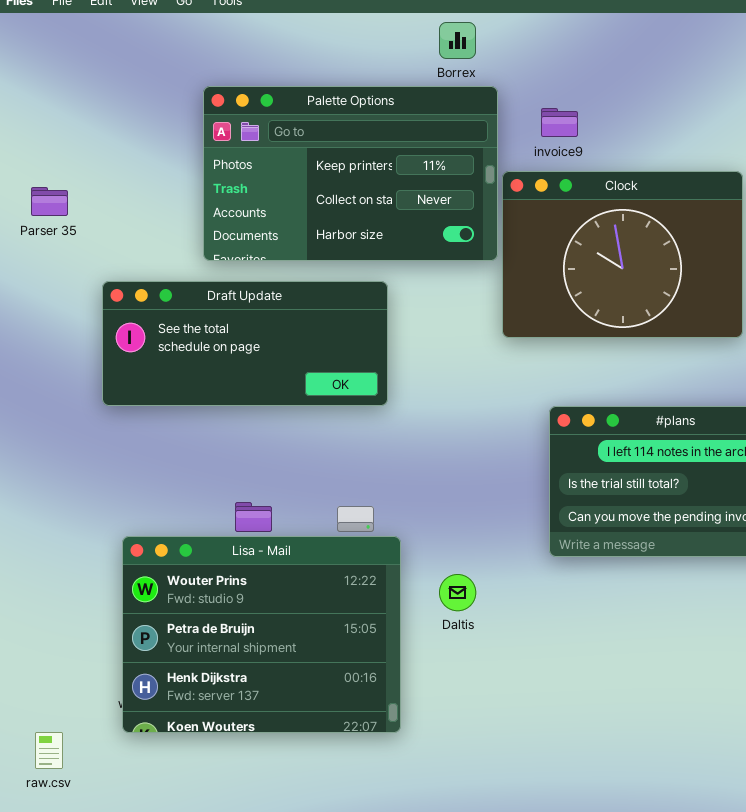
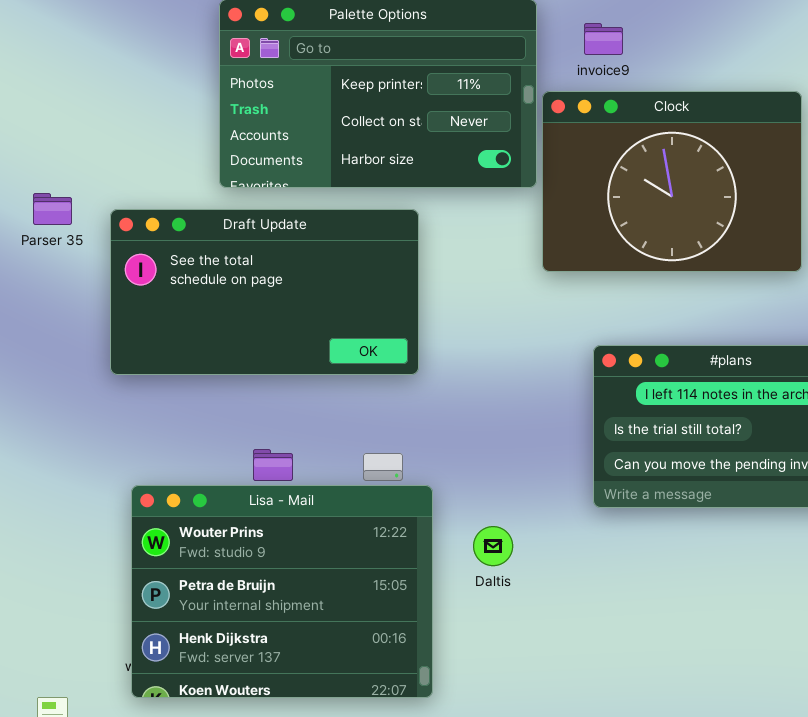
Parser 35: [31,187,68,216] -> [33,193,72,225], moved
Draft Update: [102,281,388,406] -> [110,209,419,375], resized

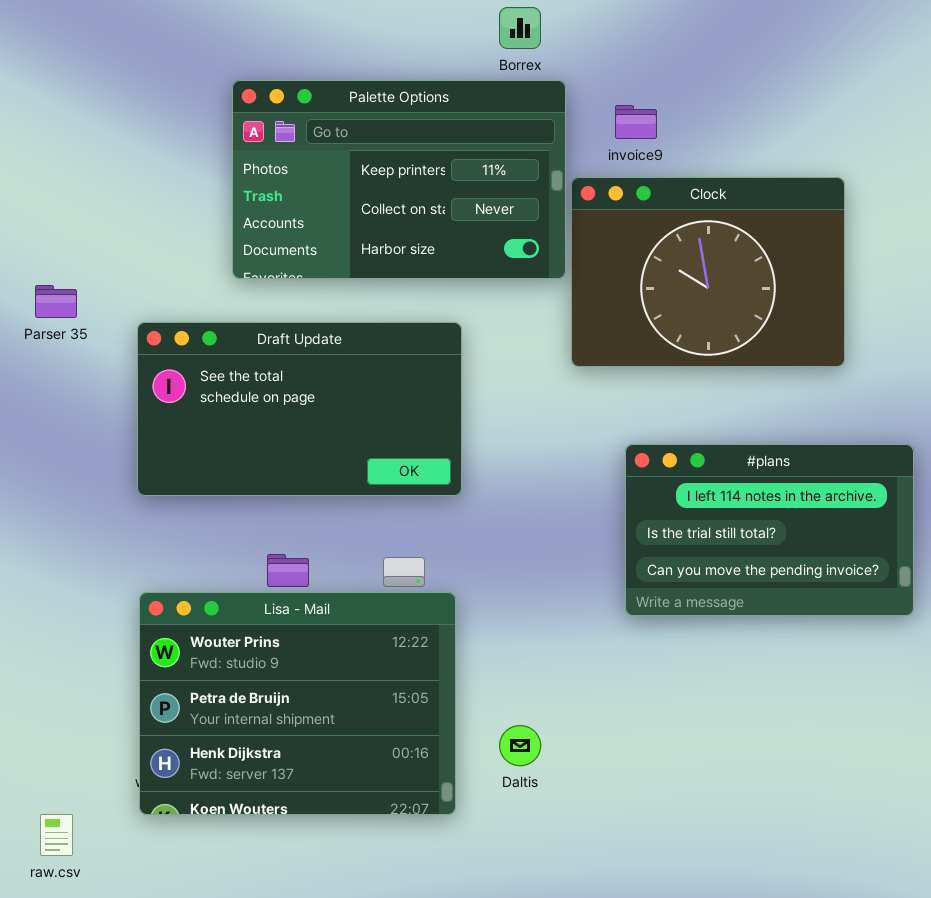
Draft Update: [110,209,419,375] -> [137,322,462,496], moved
Daltis: [473,526,513,566] -> [499,725,541,766], moved

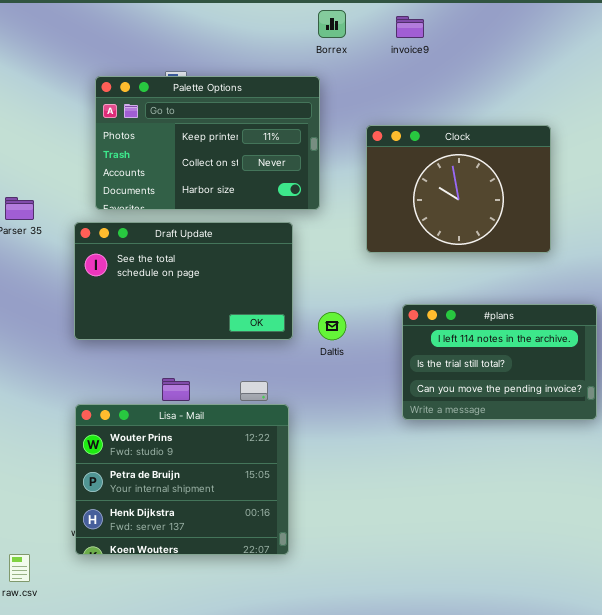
Palette Options: [232,80,566,279] -> [95,76,320,210], moved
invoice9: [615,105,657,139] -> [396,16,424,38], moved
Daltis: [499,725,541,766] -> [318,312,346,340], moved

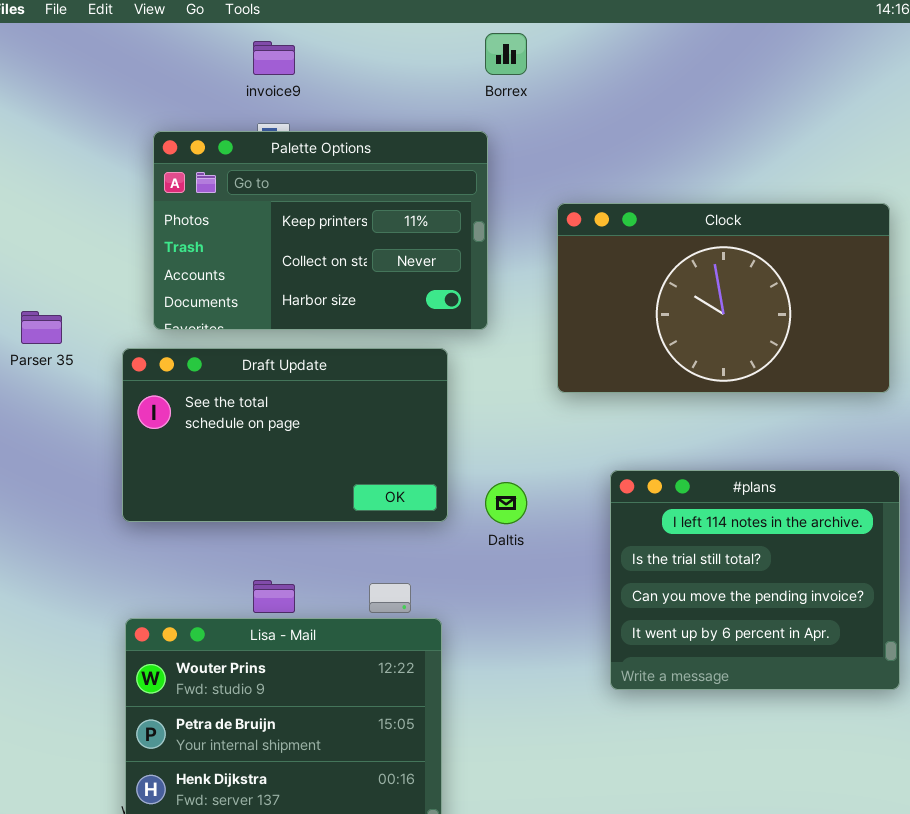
invoice9: [396,16,424,38] -> [253,41,295,75], moved
Clock: [366,125,551,253] -> [557,203,890,393], resized
#plans: [402,304,597,420] -> [610,470,900,690], resized

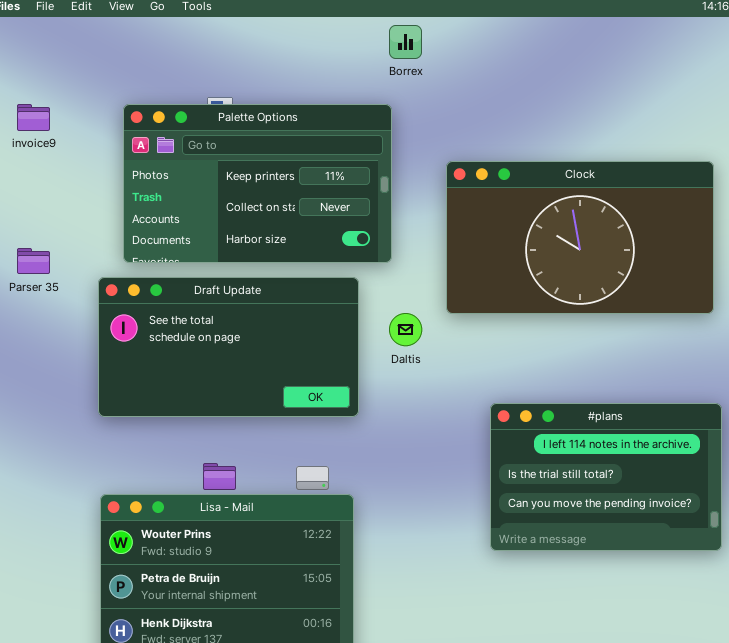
invoice9: [253,41,295,75] -> [17,104,50,131], moved
#plans: [610,470,900,690] -> [490,403,722,551], resized
Daltis: [485,482,527,524] -> [389,313,422,346], moved

